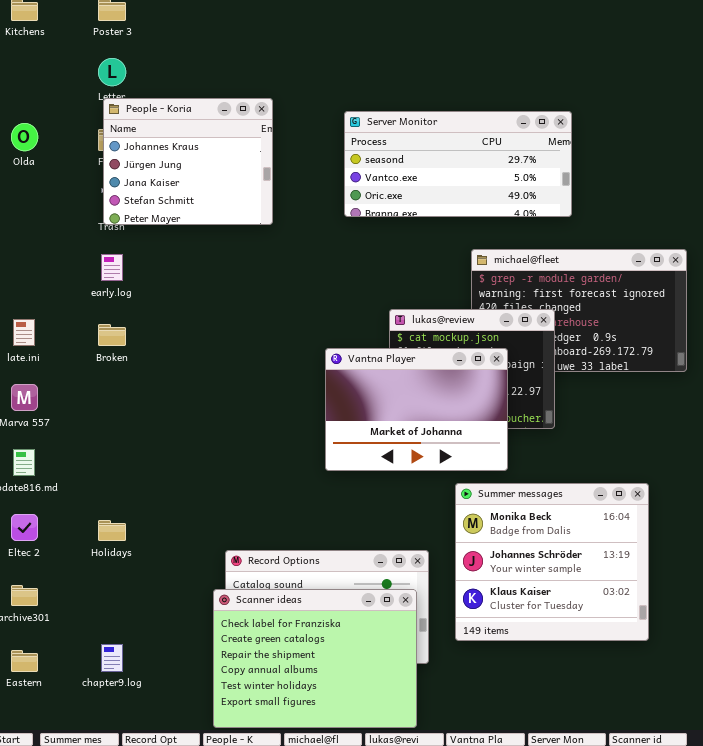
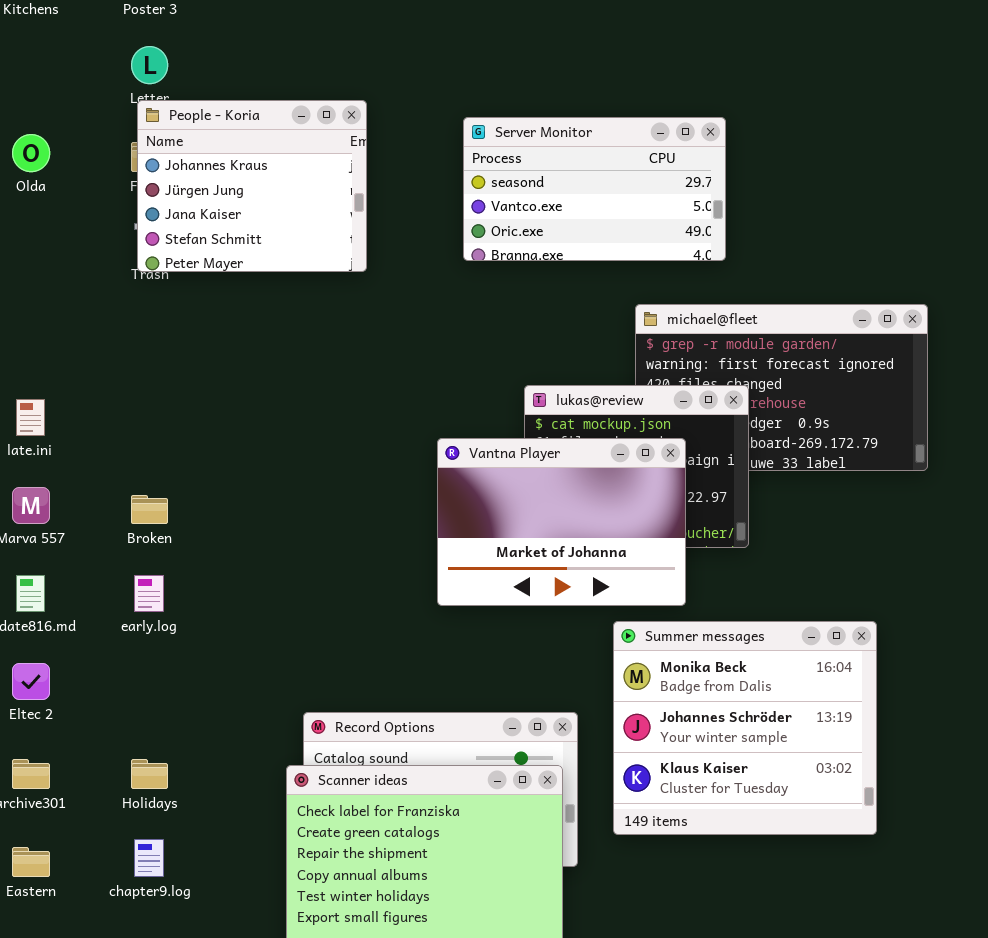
Server Monitor: [344,111,572,217] -> [463,117,726,261], resized
early.log: [101,254,123,281] -> [134,575,164,612], moved
Broken: [98,324,126,346] -> [131,495,168,524], moved
Holidays: [98,520,126,541] -> [131,759,168,789], moved

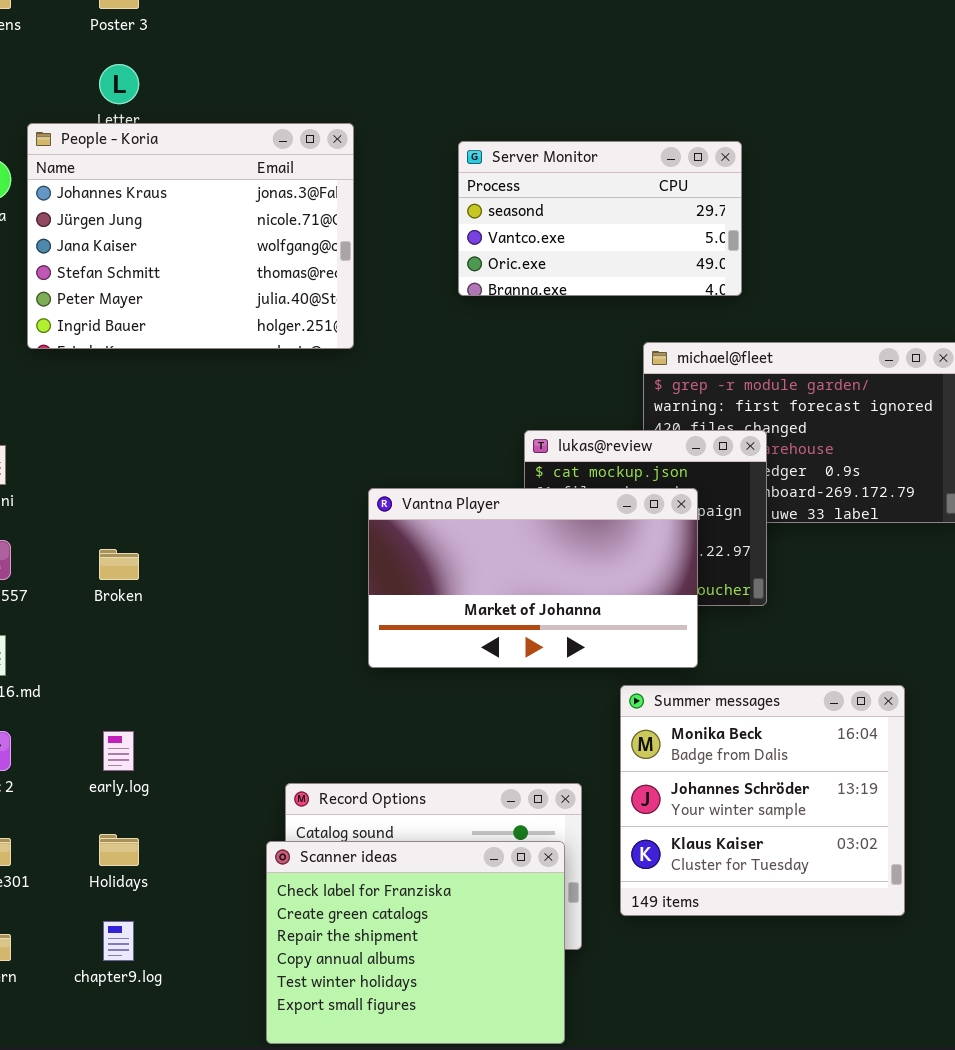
People - Koria: [137,100,367,272] -> [27,123,354,349], resized
Vantna Player: [437,438,686,606] -> [368,488,698,668], resized
early.log: [134,575,164,612] -> [103,731,134,771], moved

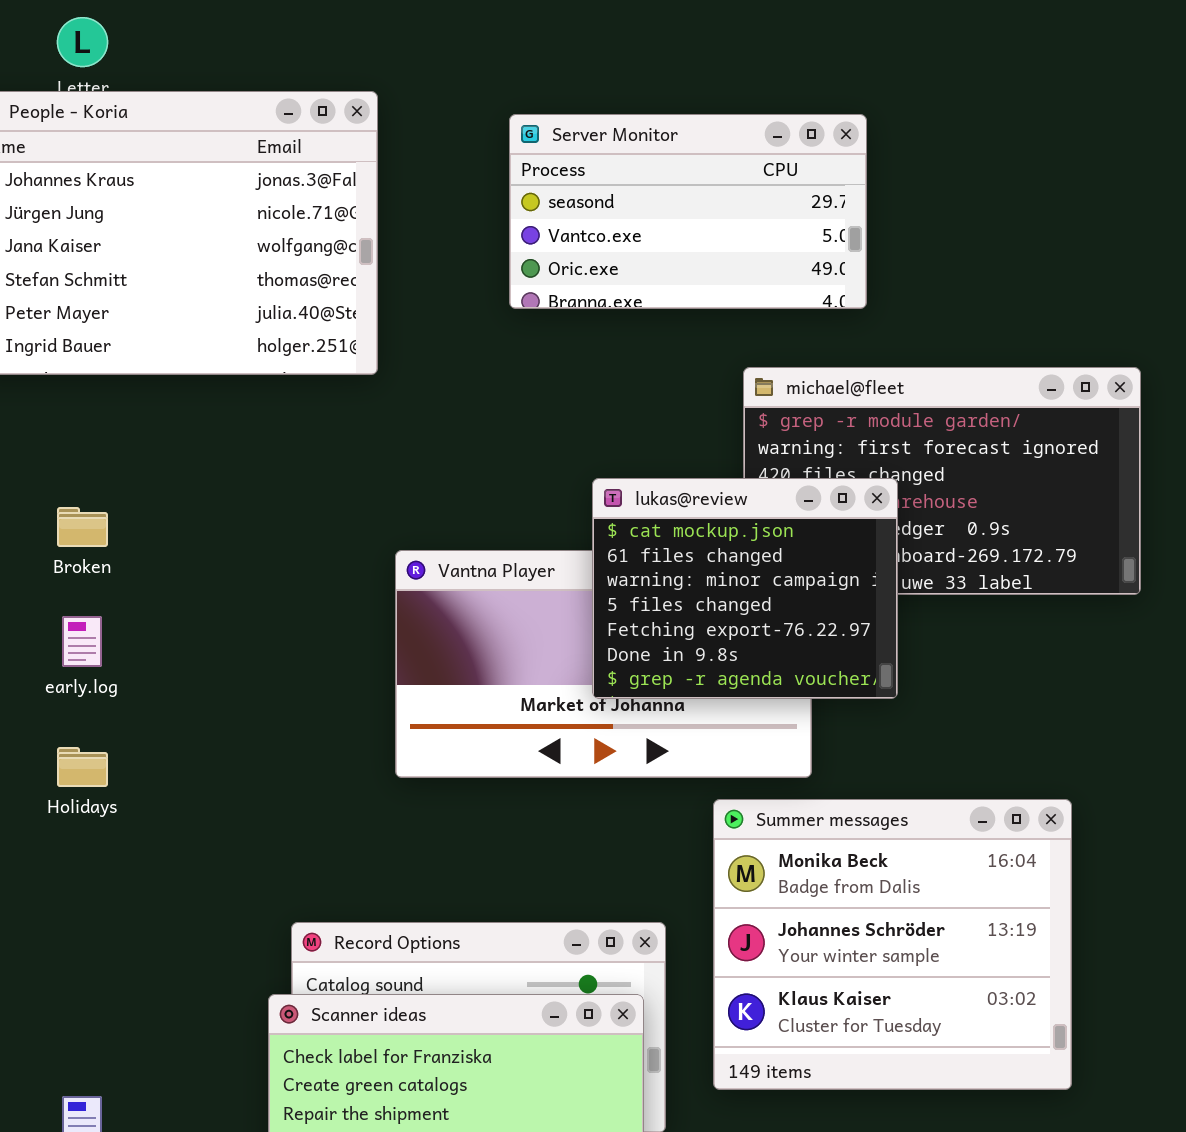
lukas@review: [524,430,767,606] -> [592,478,898,699], raised
Broken: [99,549,139,580] -> [57,507,108,547], moved
early.log: [103,731,134,771] -> [62,616,102,667], moved
Holidays: [99,834,139,866] -> [57,747,108,787], moved

